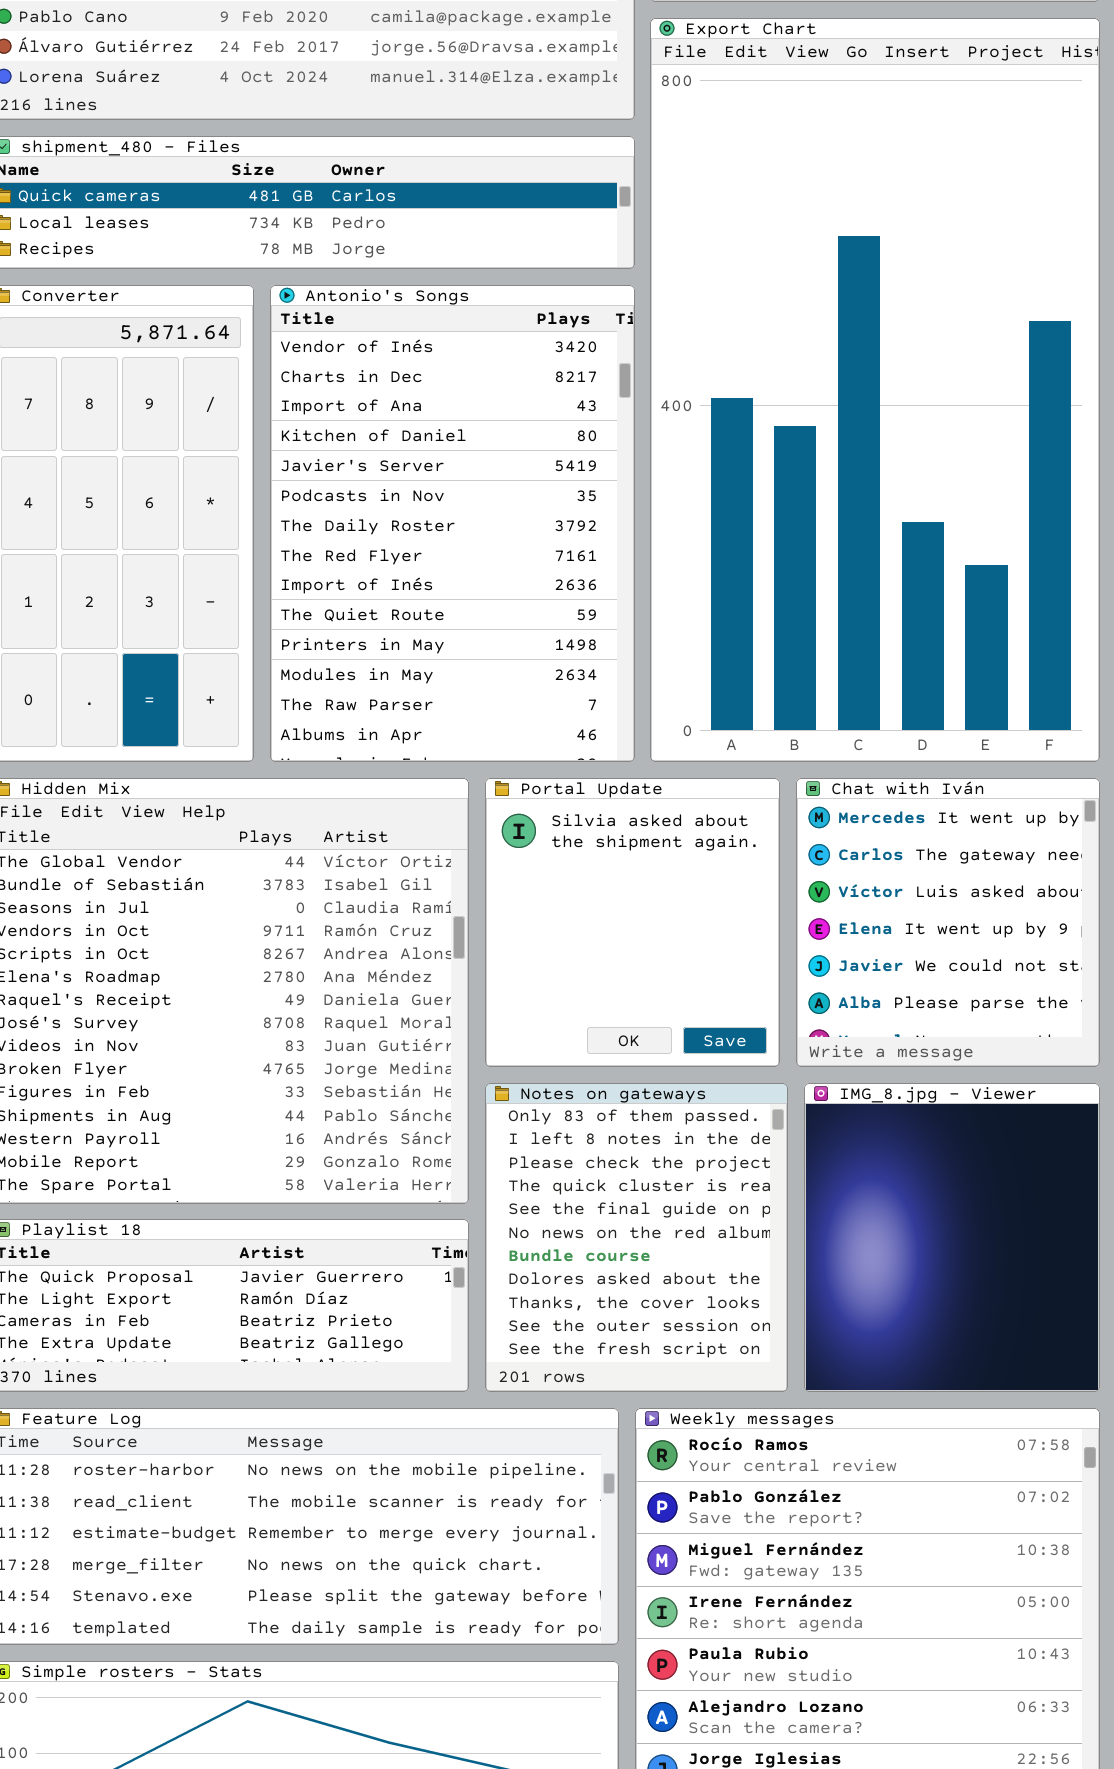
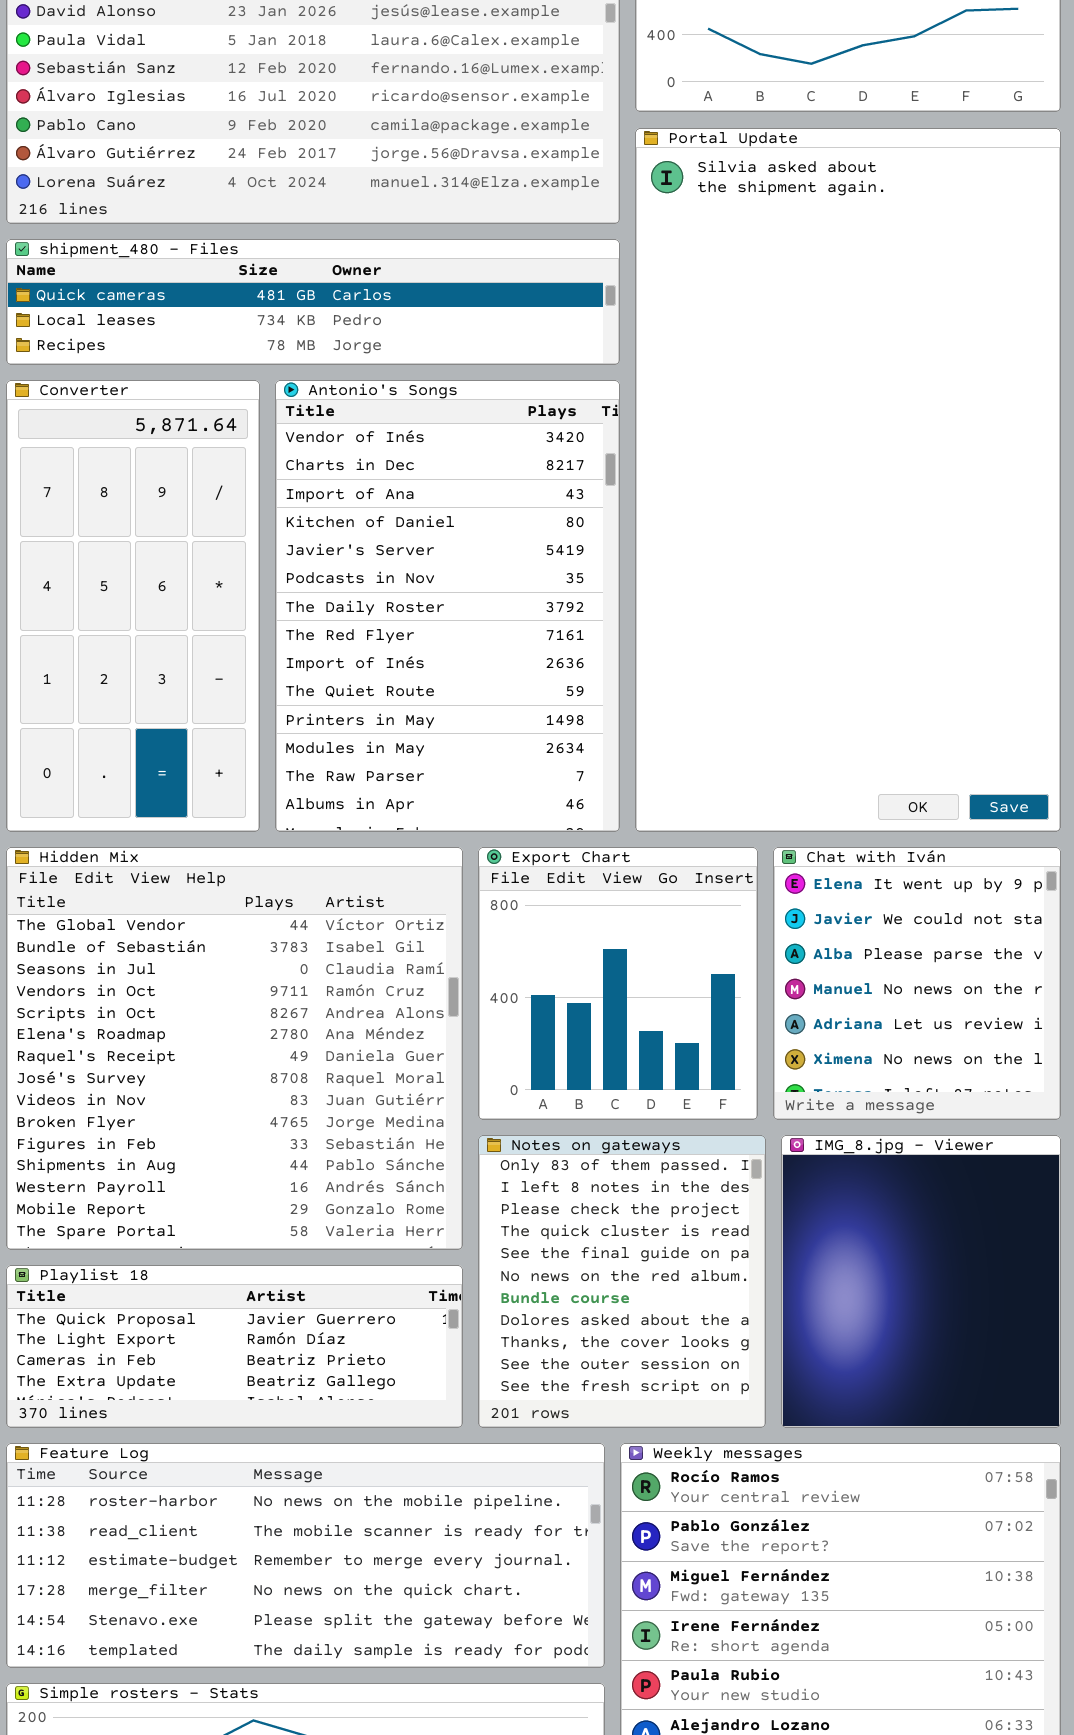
Export Chart: [650,18,1100,762] -> [478,847,758,1120], moved, resized
Portal Update: [485,778,780,1067] -> [635,128,1061,832], moved, resized
Chat with Iván: [796,778,1100,1067] -> [773,847,1061,1120], scrolled down 3 rows

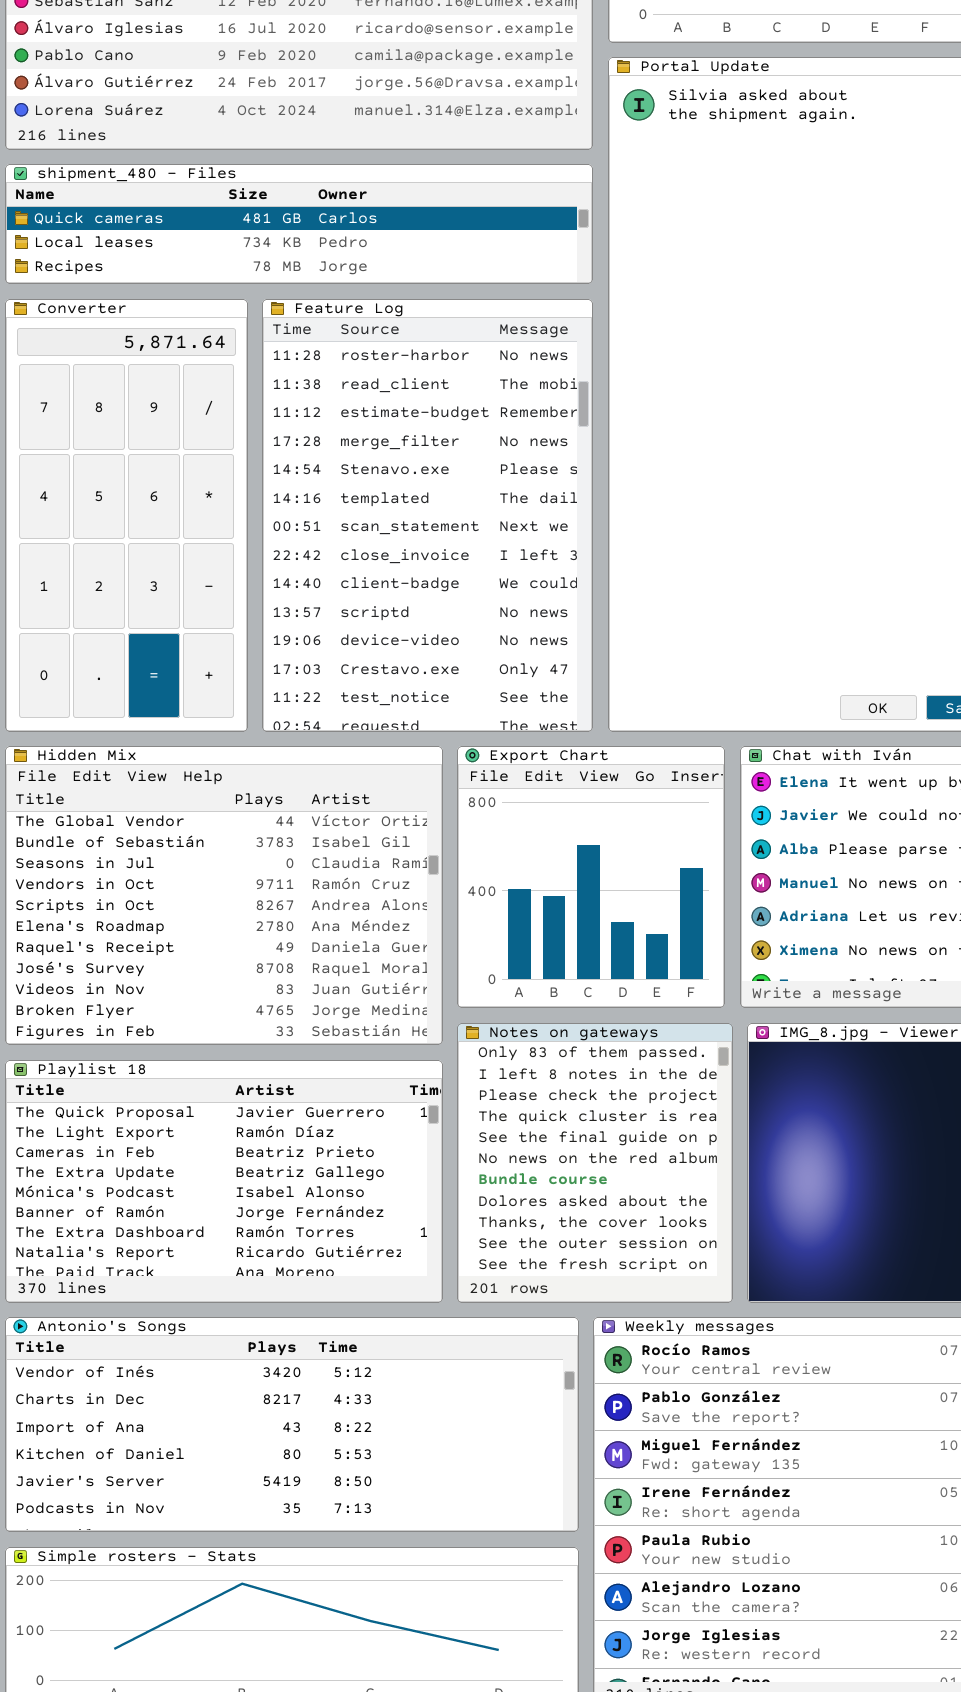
Antonio's Songs: [275,380,620,832] -> [5,1317,579,1532], moved, resized
Hidden Mix: [6,847,463,1250] -> [5,746,443,1045], resized
Playlist 18: [6,1265,463,1428] -> [5,1060,443,1303], resized
Feature Log: [6,1443,605,1668] -> [262,299,593,732], moved, resized

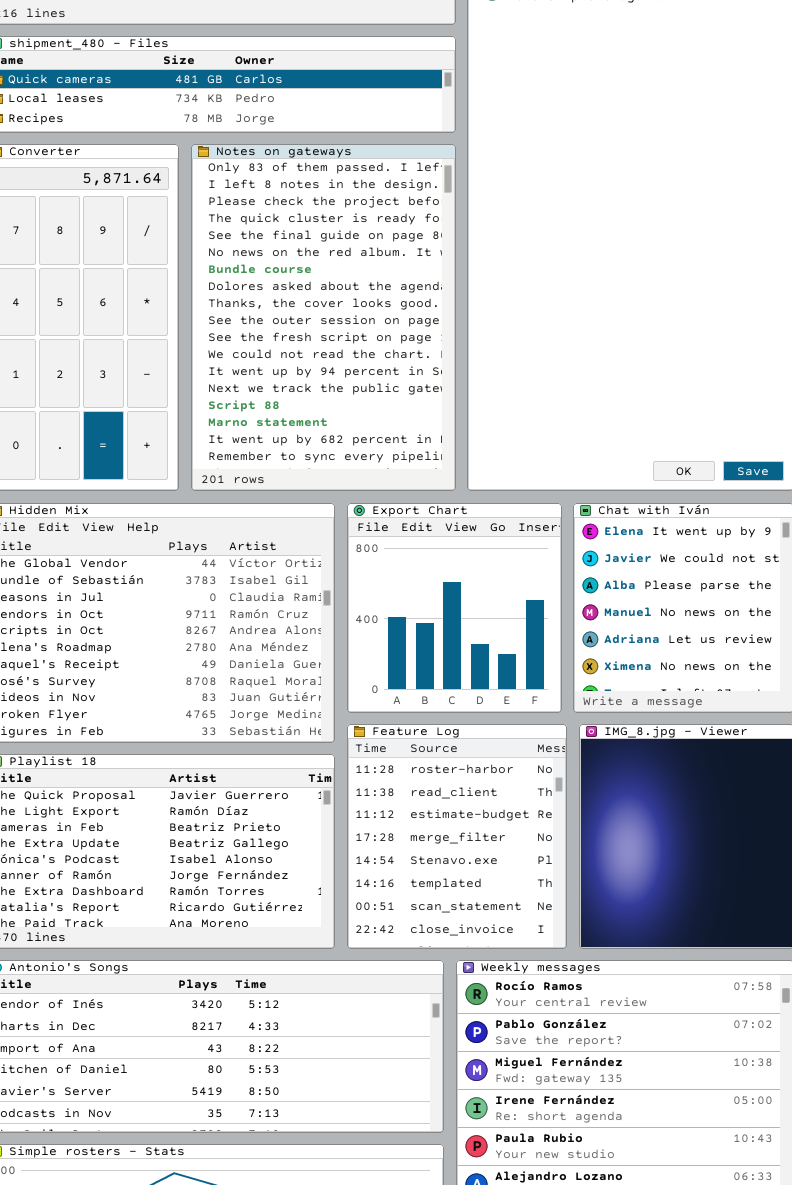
Feature Log: [262,299,593,732] -> [347,724,567,949], moved, resized
Notes on gateways: [457,1023,733,1303] -> [191,144,456,491], moved, resized

